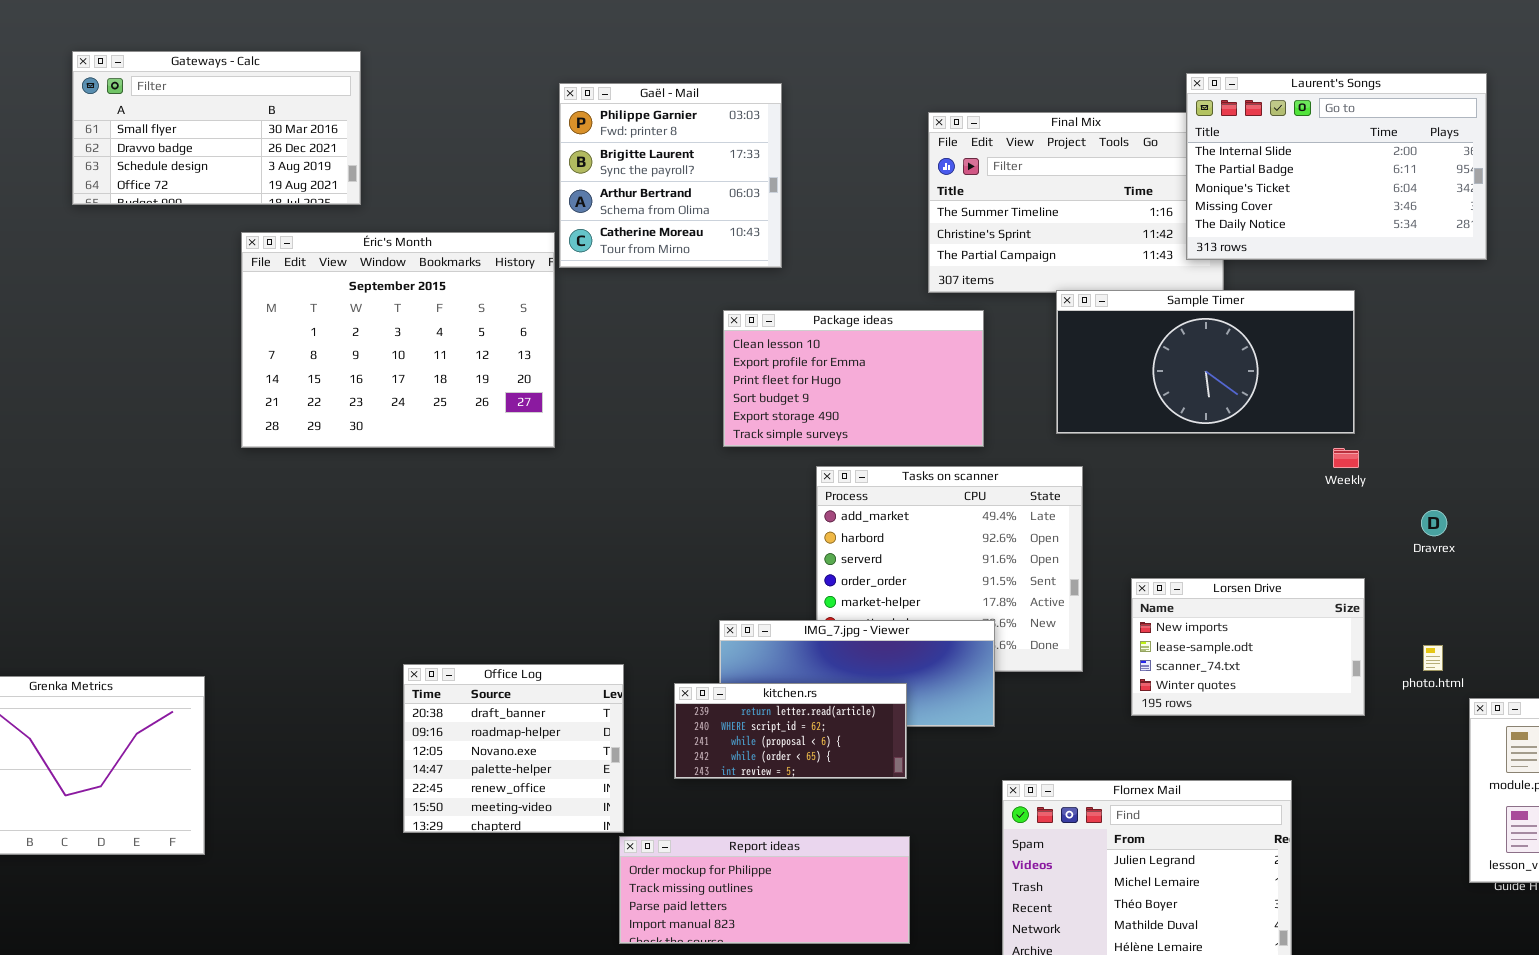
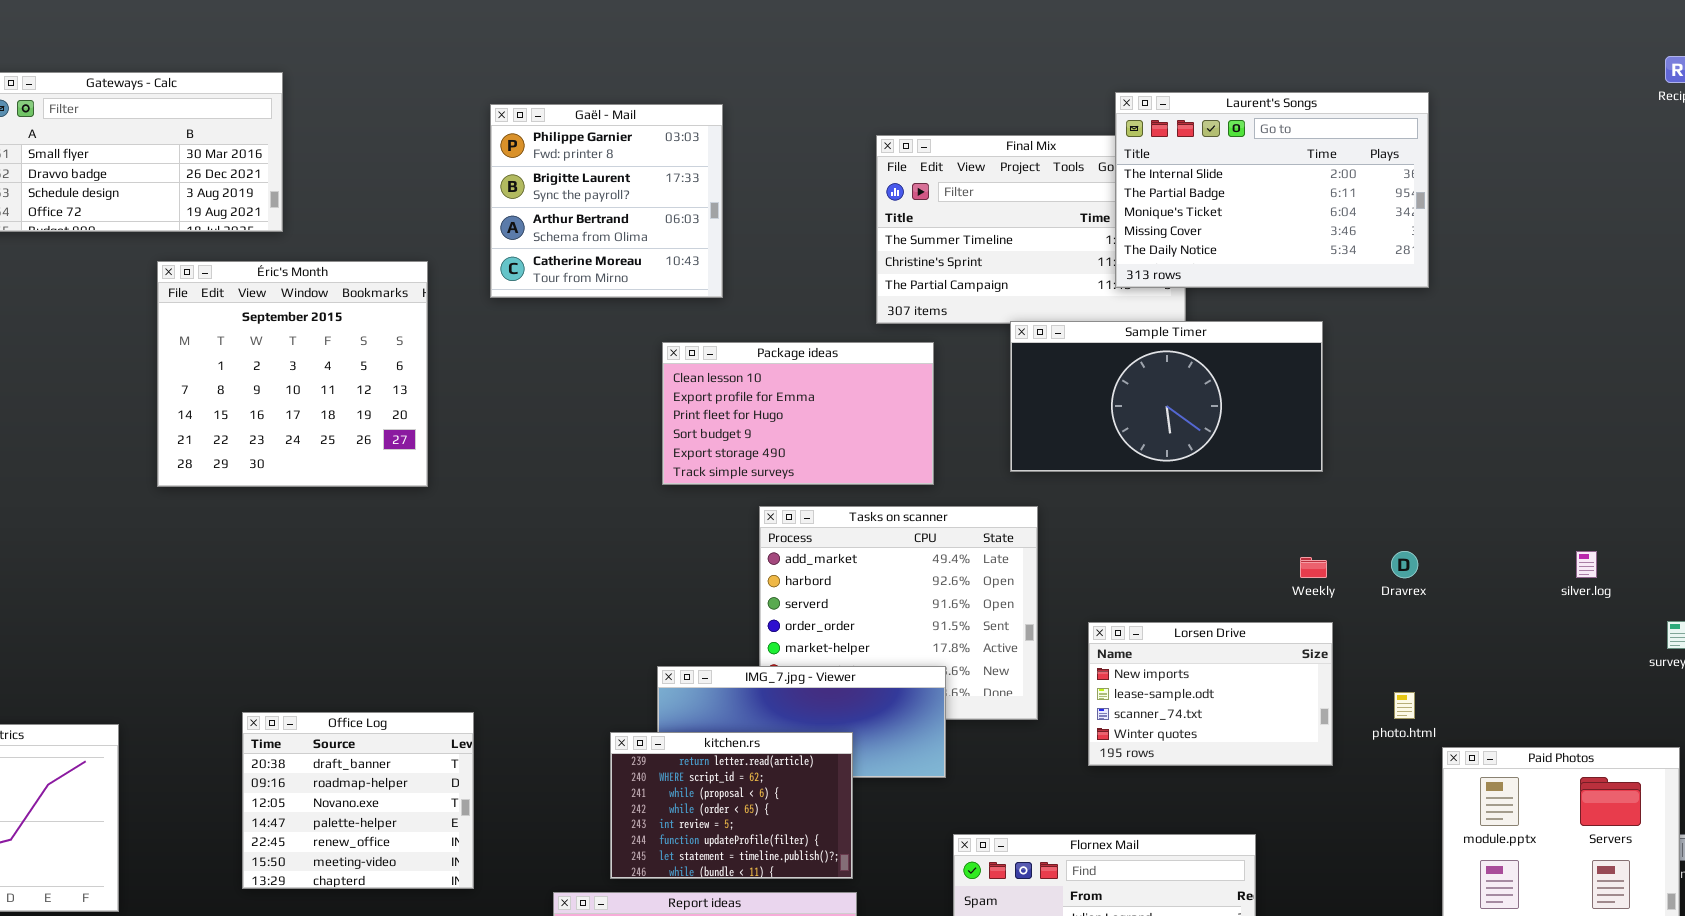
Laurent's Songs: [1186,73,1487,260] -> [1115,92,1429,288], moved
Éric's Month: [241,232,555,448] -> [157,261,428,487], resized
Weekly: [1333,448,1359,468] -> [1300,557,1327,578], moved
Office Log: [403,664,624,833] -> [242,712,474,889], moved
kitchen.rs: [674,683,907,779] -> [610,732,853,879], resized

